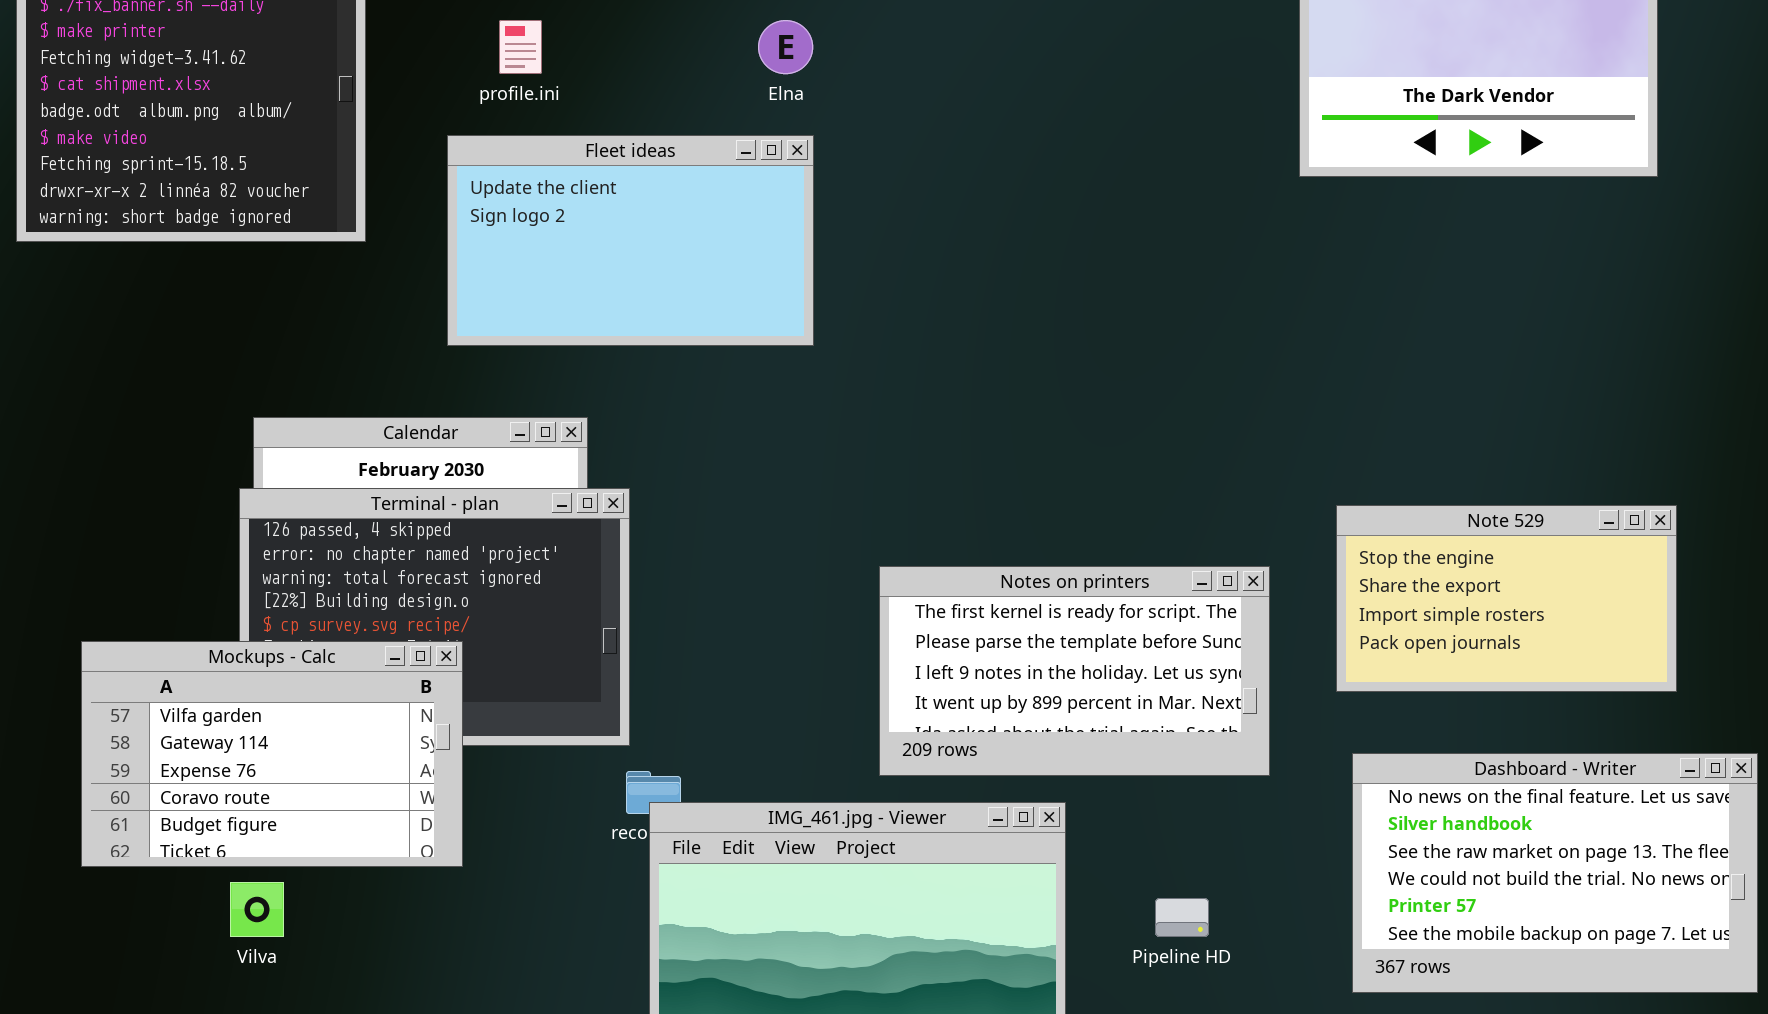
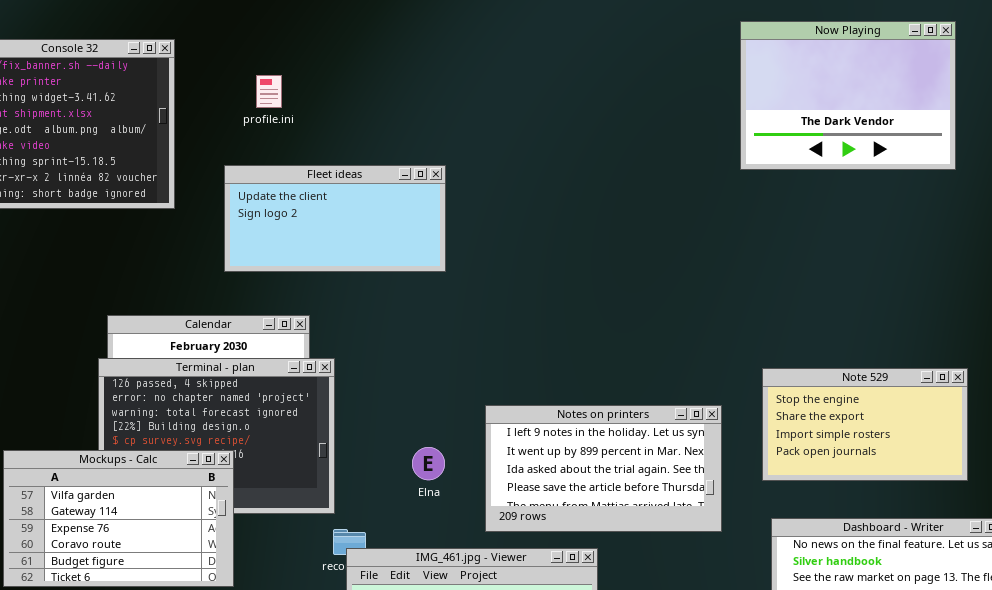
Elna: [758,20,813,74] -> [412,447,445,480], moved
Fleet ideas: [447,135,814,346] -> [224,165,446,272], resized
Notes on printers: [879,566,1270,776] -> [485,405,722,532], scrolled down 2 rows

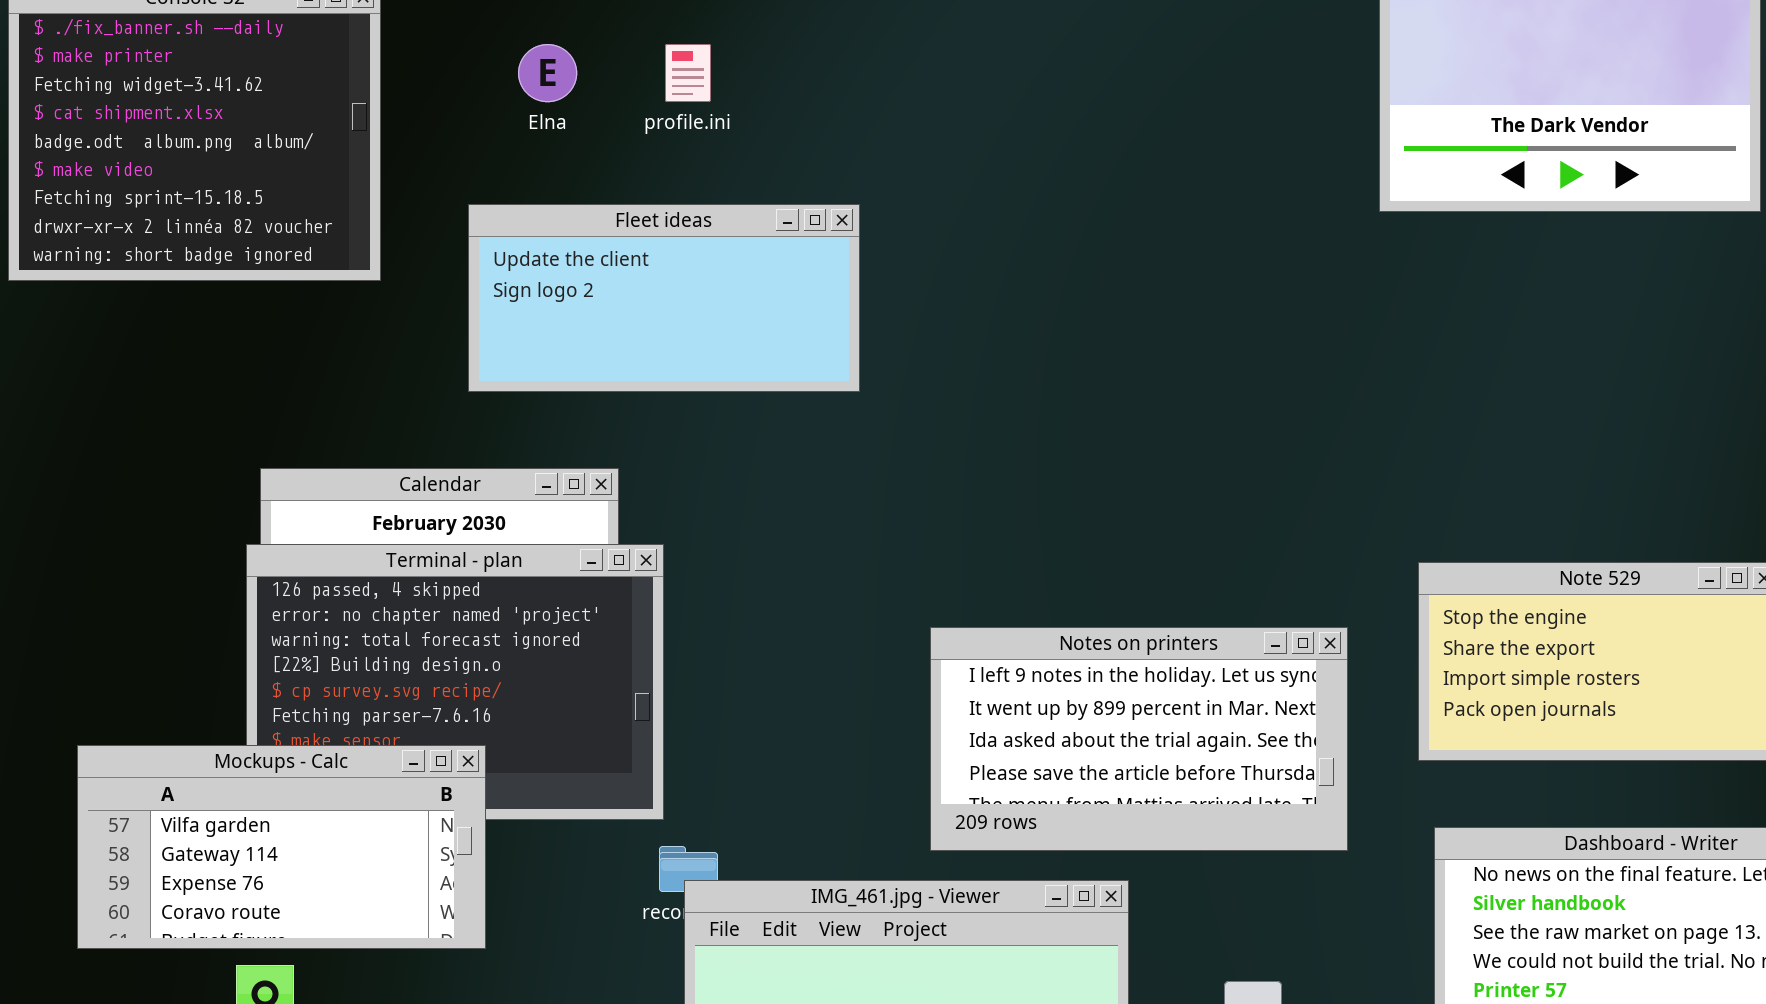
profile.ini: [256,75,282,108] -> [665,44,711,102], moved
Elna: [412,447,445,480] -> [518,44,577,102], moved
Mockups - Calc: [3,450,234,587] -> [77,745,486,949], resized

